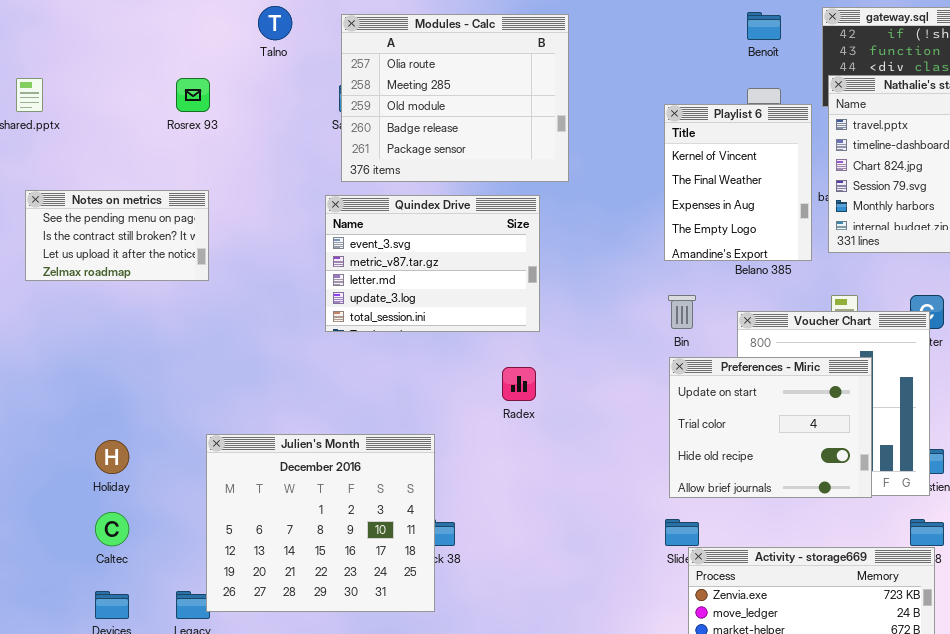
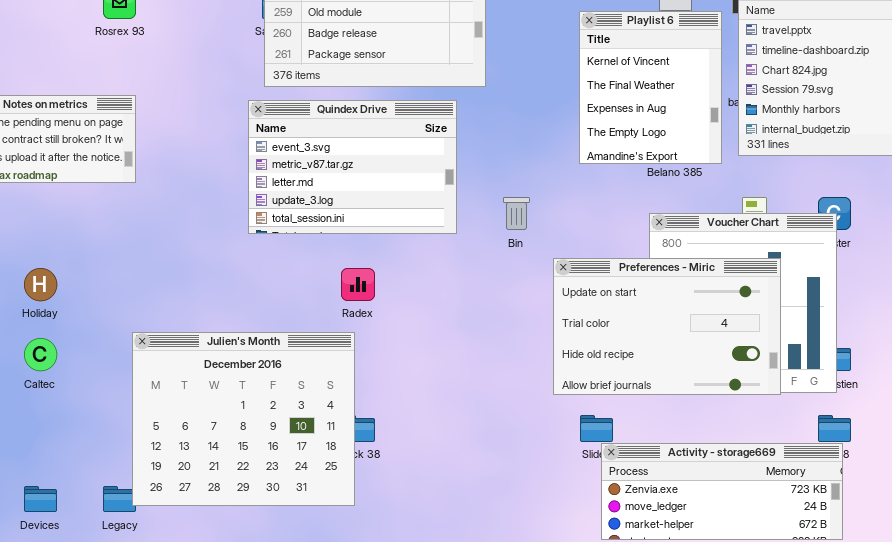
Bin: [668,295,696,329] -> [503,197,530,230], moved
Preferences - Miric: [669,357,872,498] -> [553,258,781,395], resized
Radex: [502,367,536,401] -> [341,268,375,301], moved
Holiday: [95,440,129,474] -> [24,268,57,301], moved
Caltec: [95,512,129,546] -> [24,338,57,371], moved

